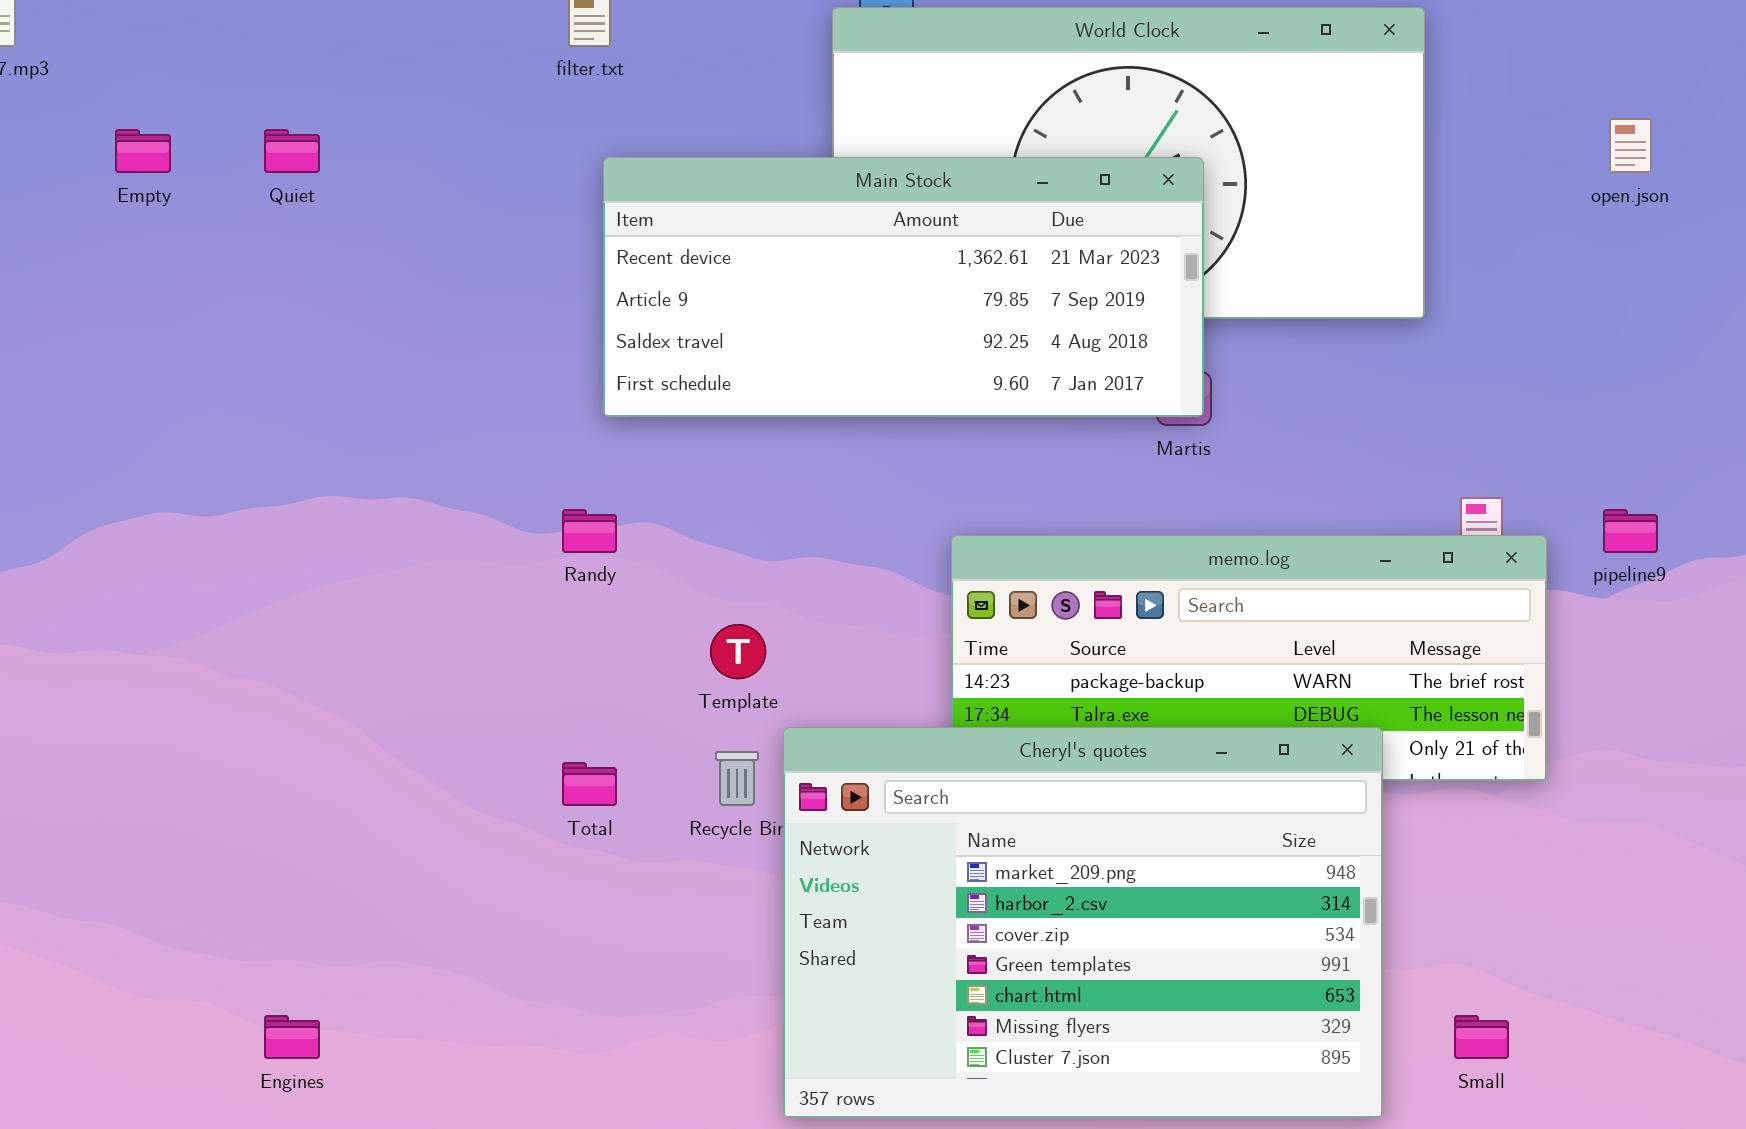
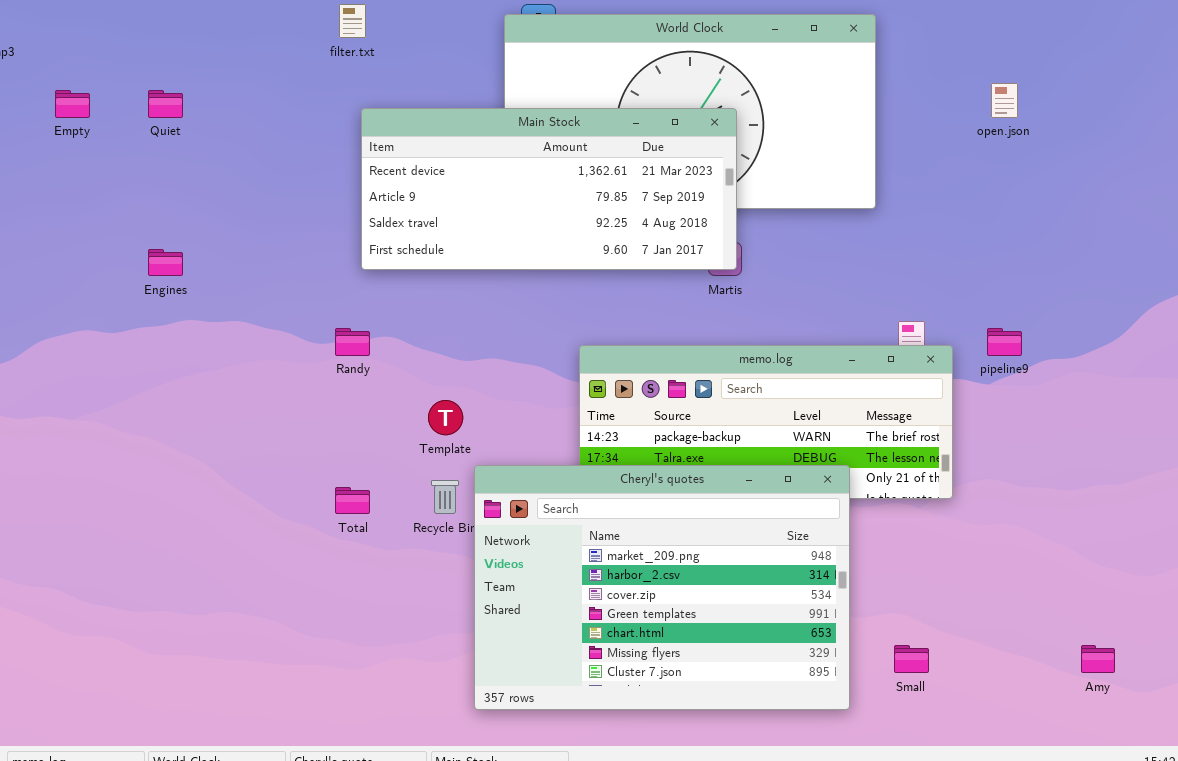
Engines: [264,1015,320,1059] -> [148,249,183,276], moved

